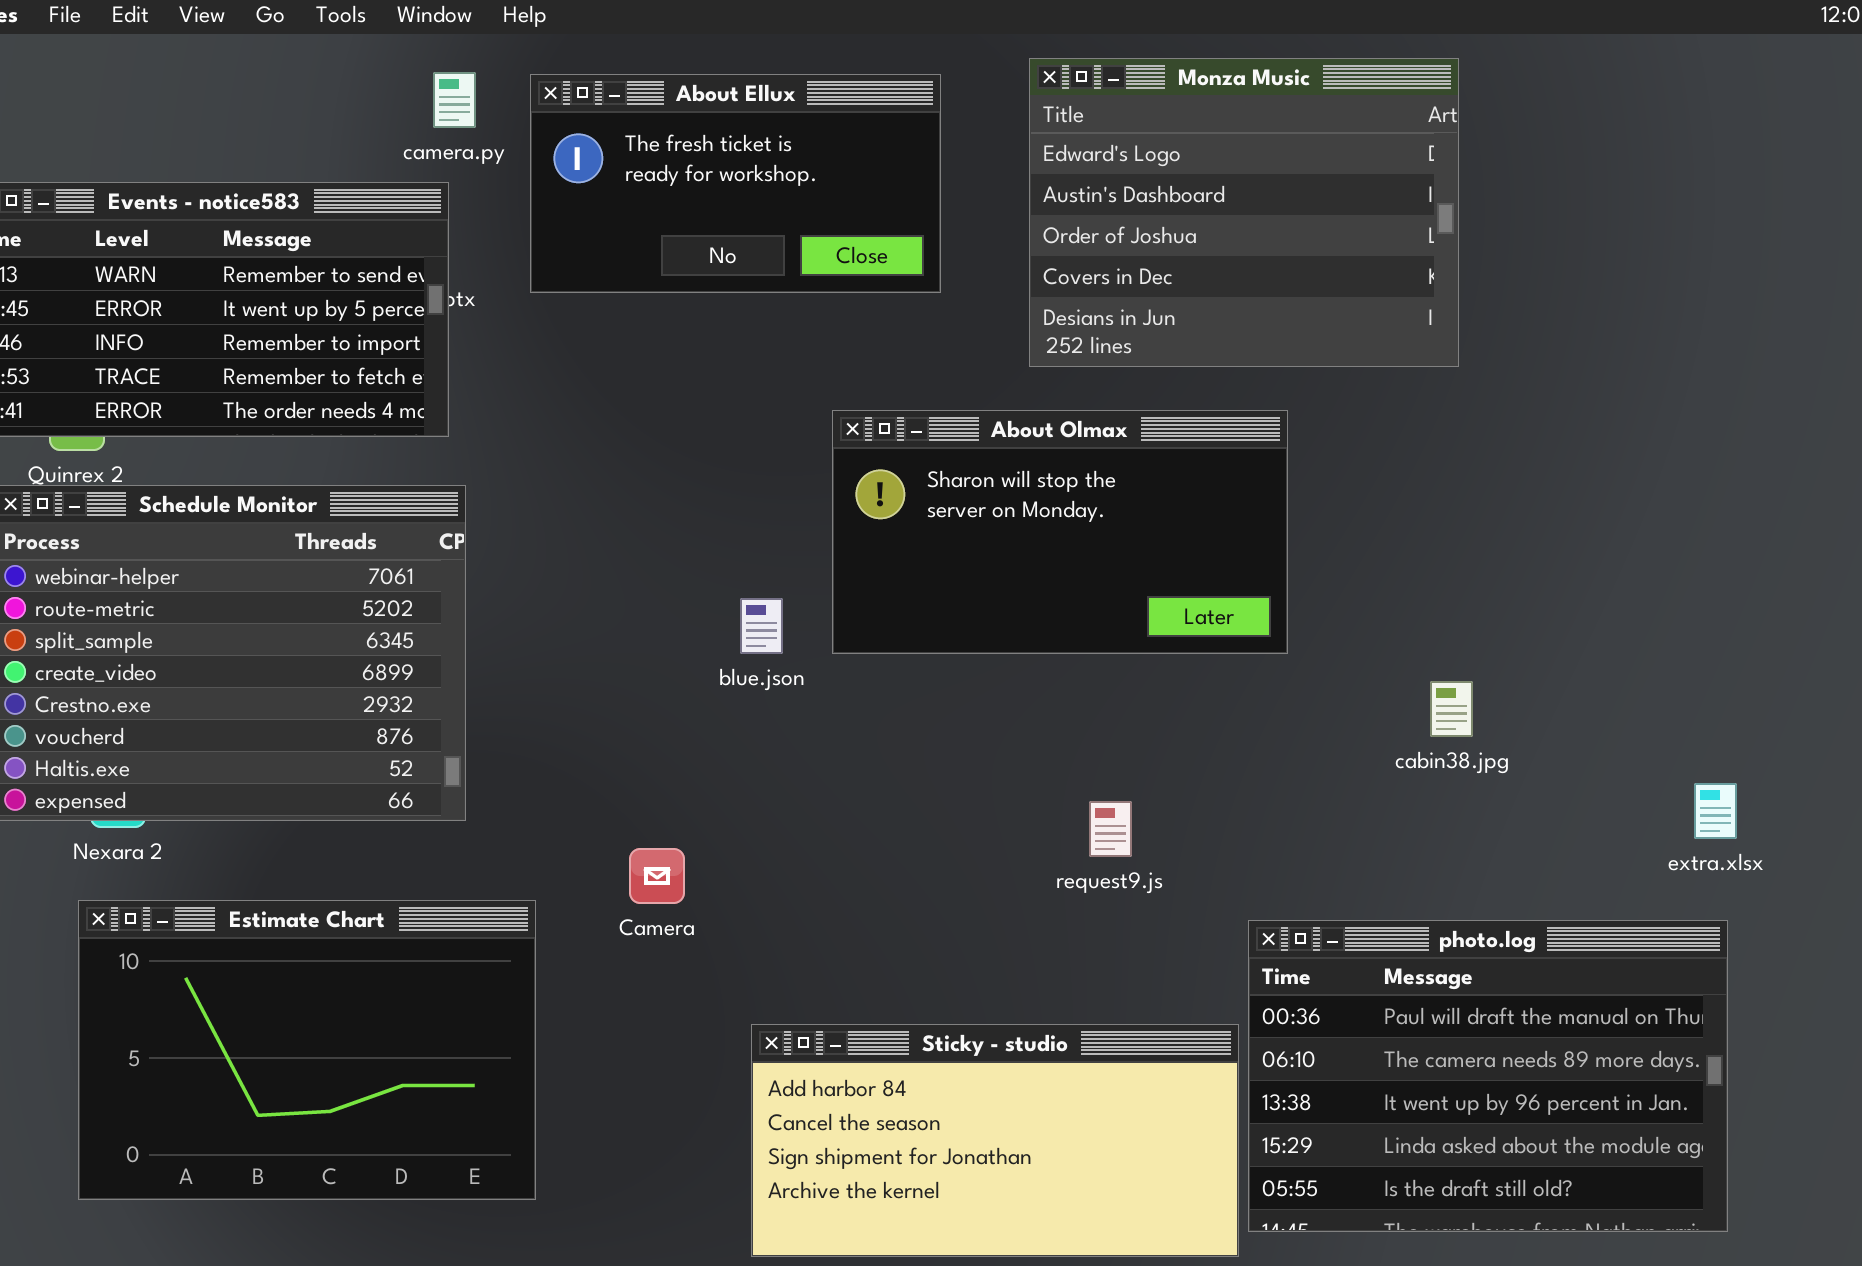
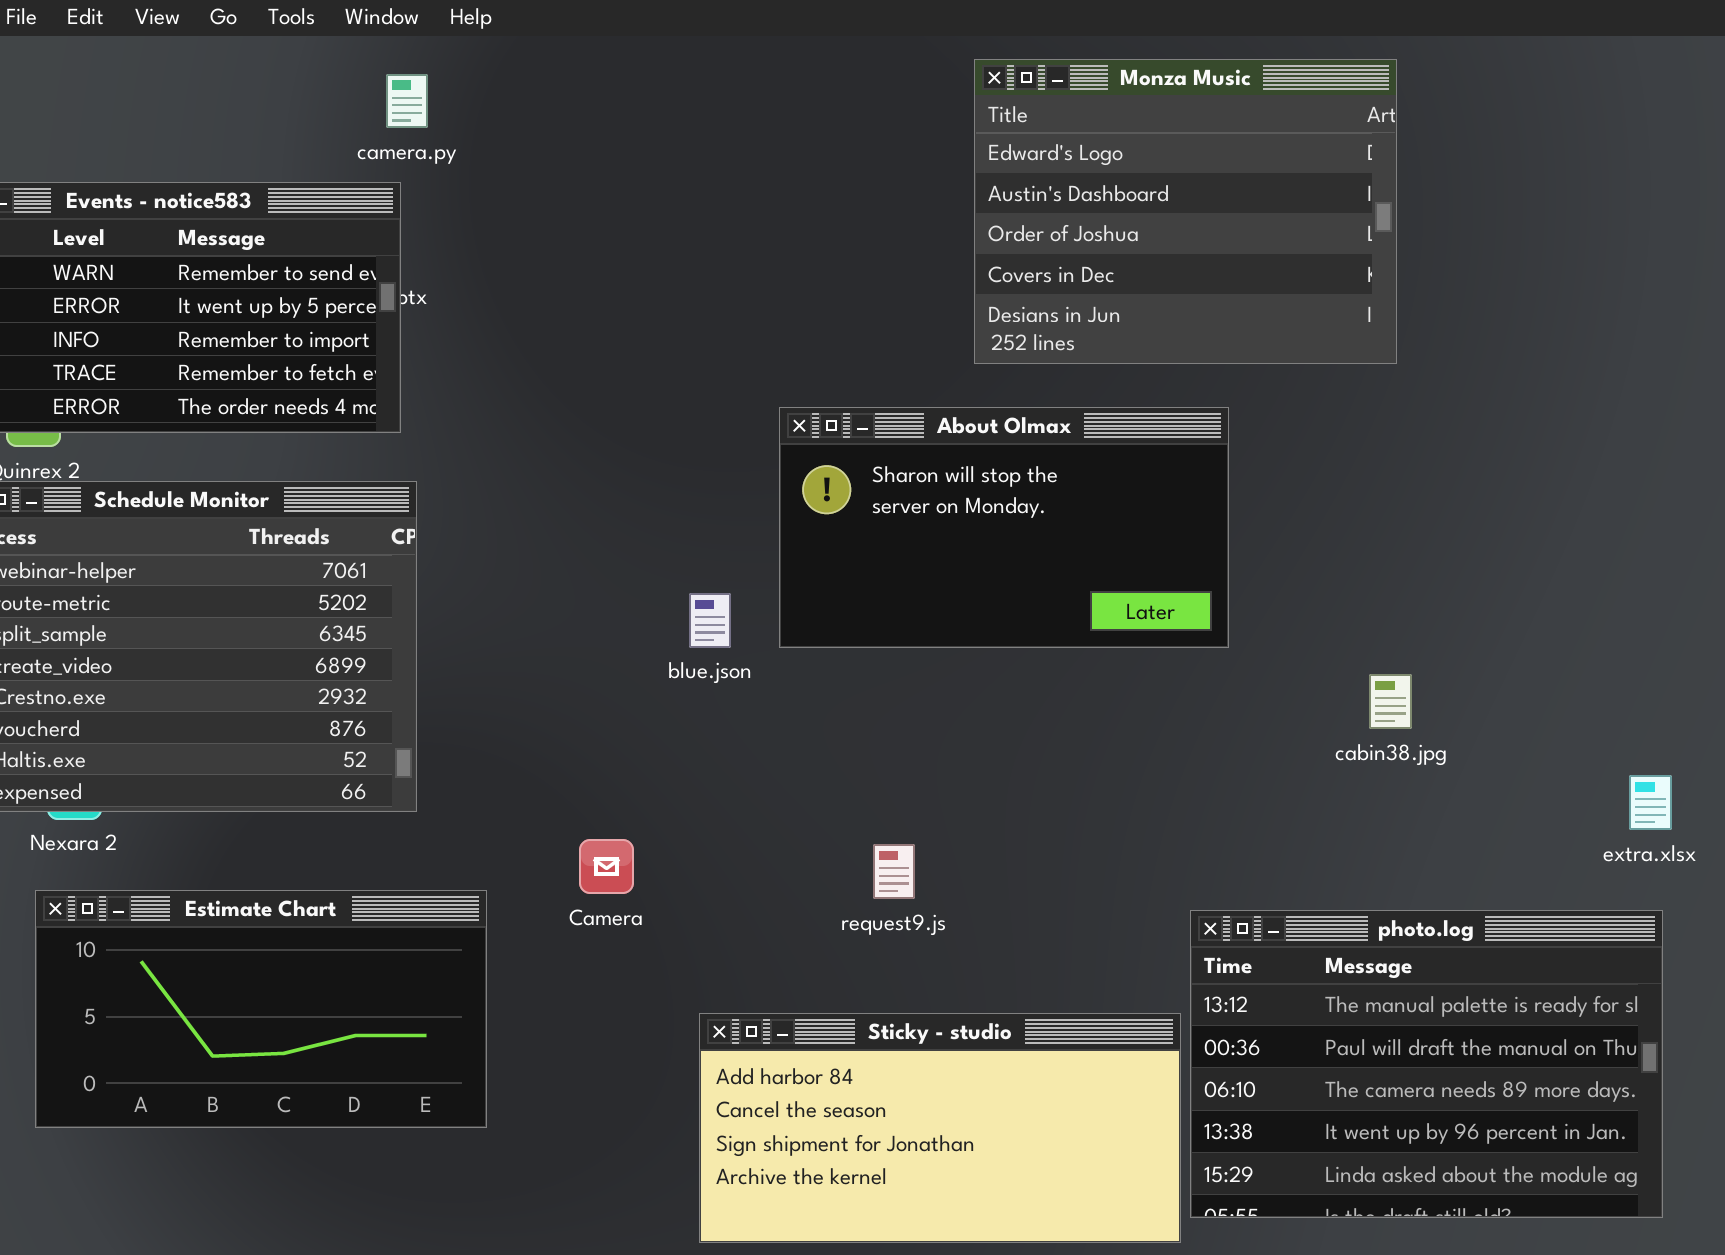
About Ellux: [530,74,941,293] -> none, closed
request9.js: [1089,801,1132,857] -> [873,844,915,899], moved
Estimate Chart: [78,900,536,1200] -> [35,890,487,1128], resized
photo.log: [1248,920,1728,1232] -> [1190,910,1663,1218], scrolled up 1 row

